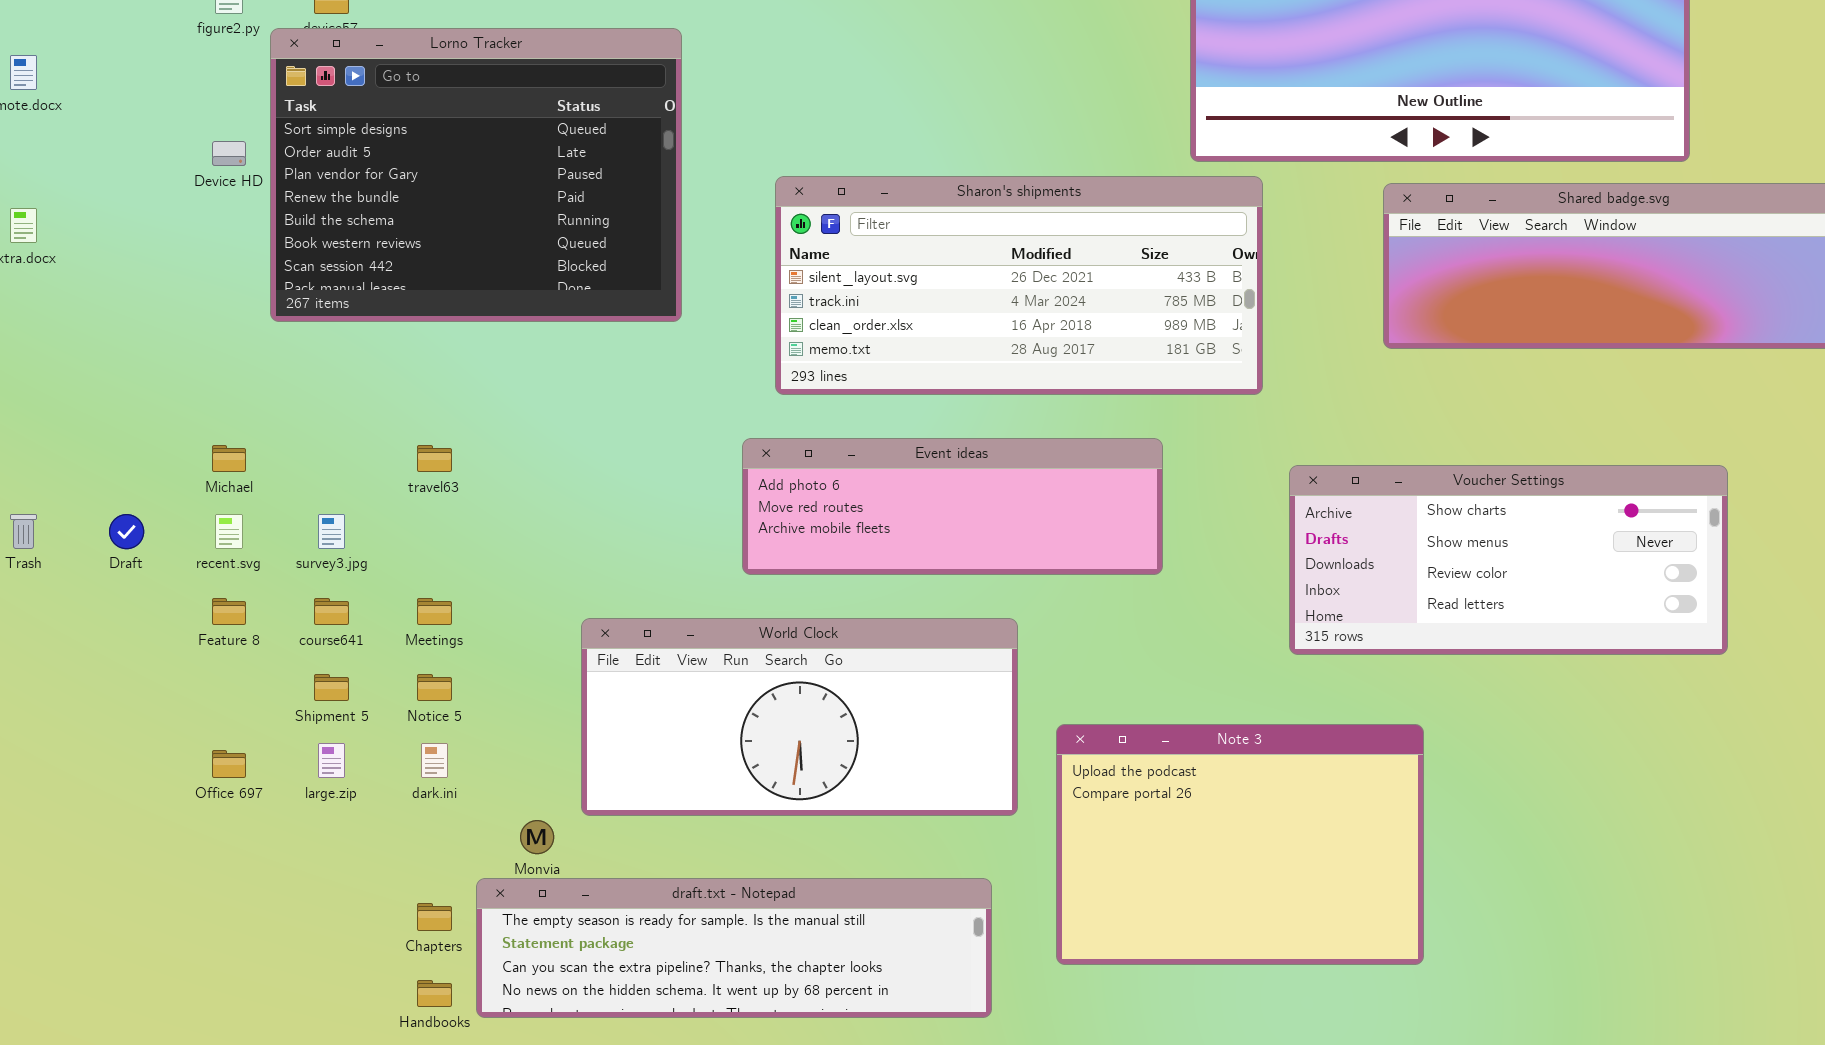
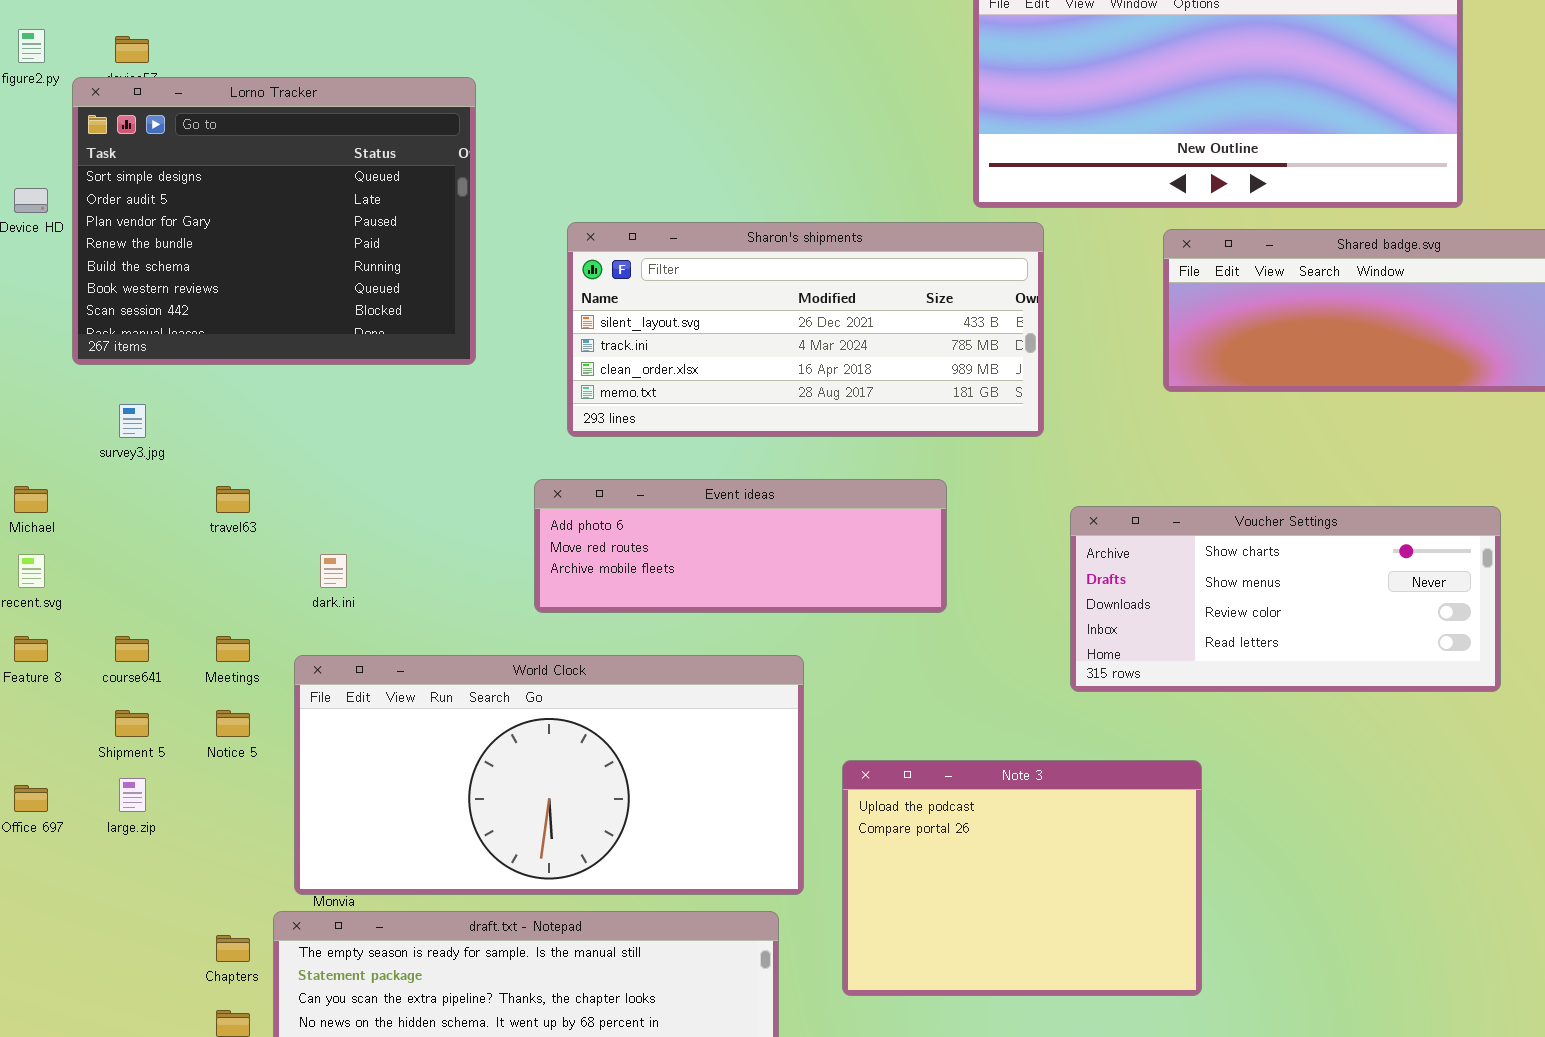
survey3.jpg: [318,514,345,549] -> [119,404,146,438], moved
World Clock: [581,618,1018,816] -> [294,655,804,895], resized
dark.ini: [421,743,448,778] -> [320,554,347,588], moved

